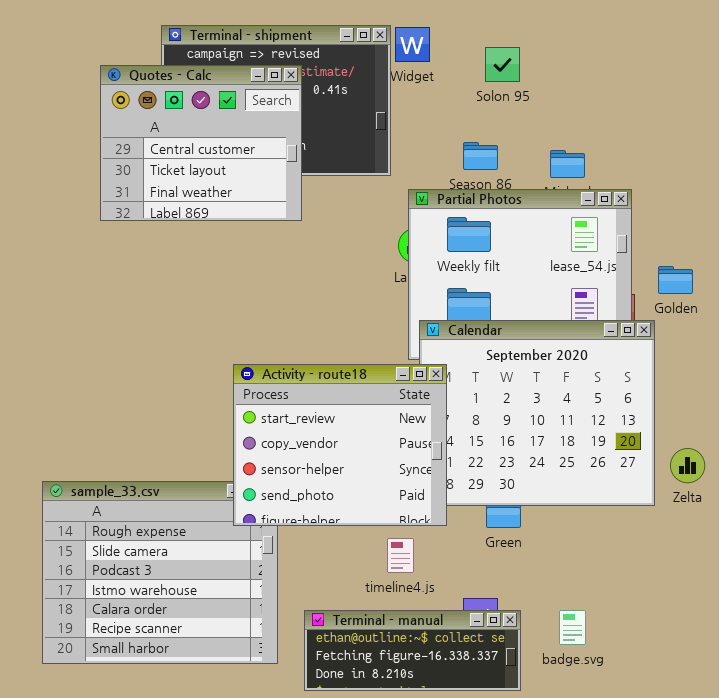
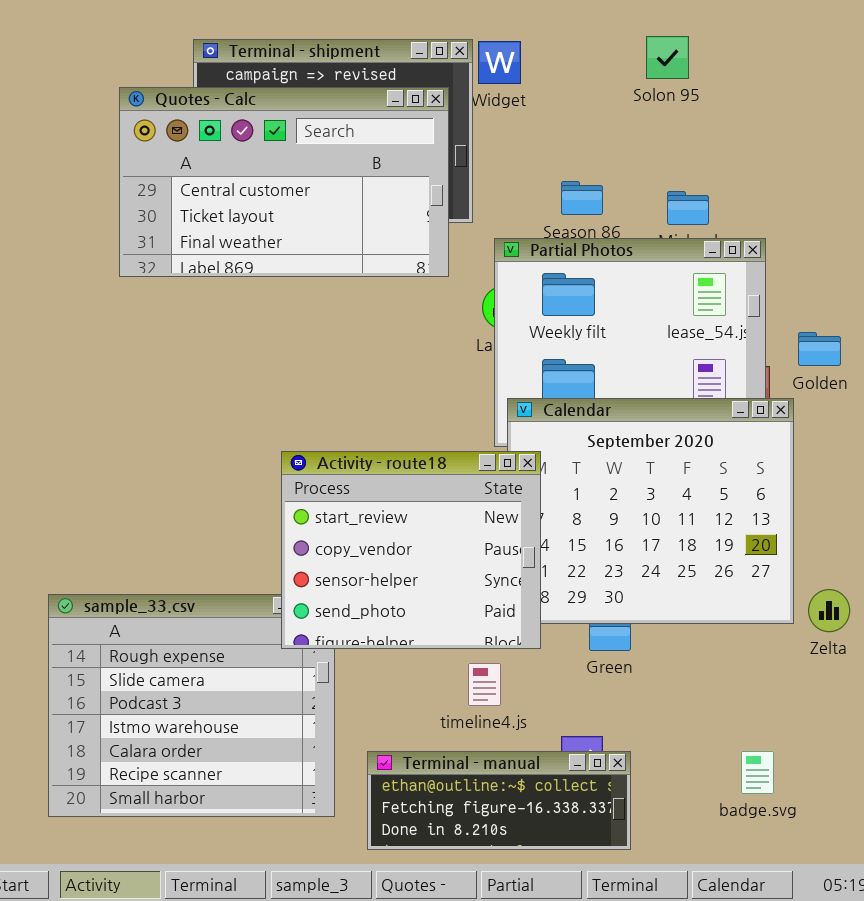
Solon 95: [485,47,520,82] -> [646,36,689,79], moved
Quotes - Calc: [100,65,302,221] -> [119,87,449,277], resized
Zelta: [670,448,705,483] -> [808,589,850,632], moved
badge.svg: [559,610,586,645] -> [741,751,774,794], moved

